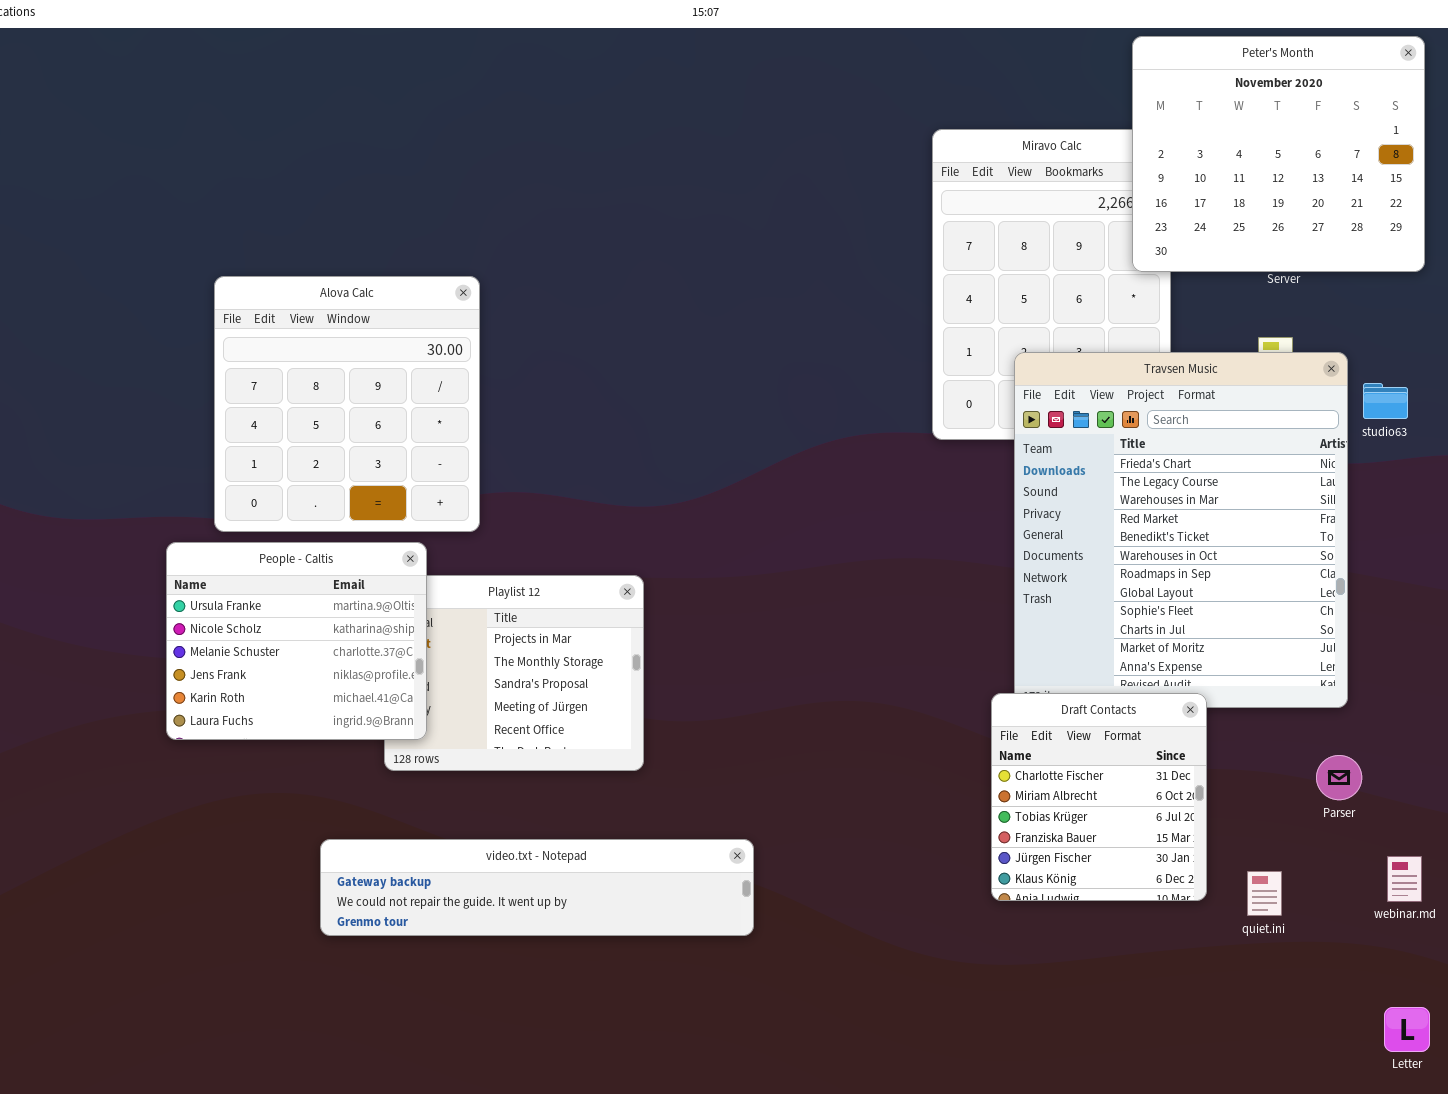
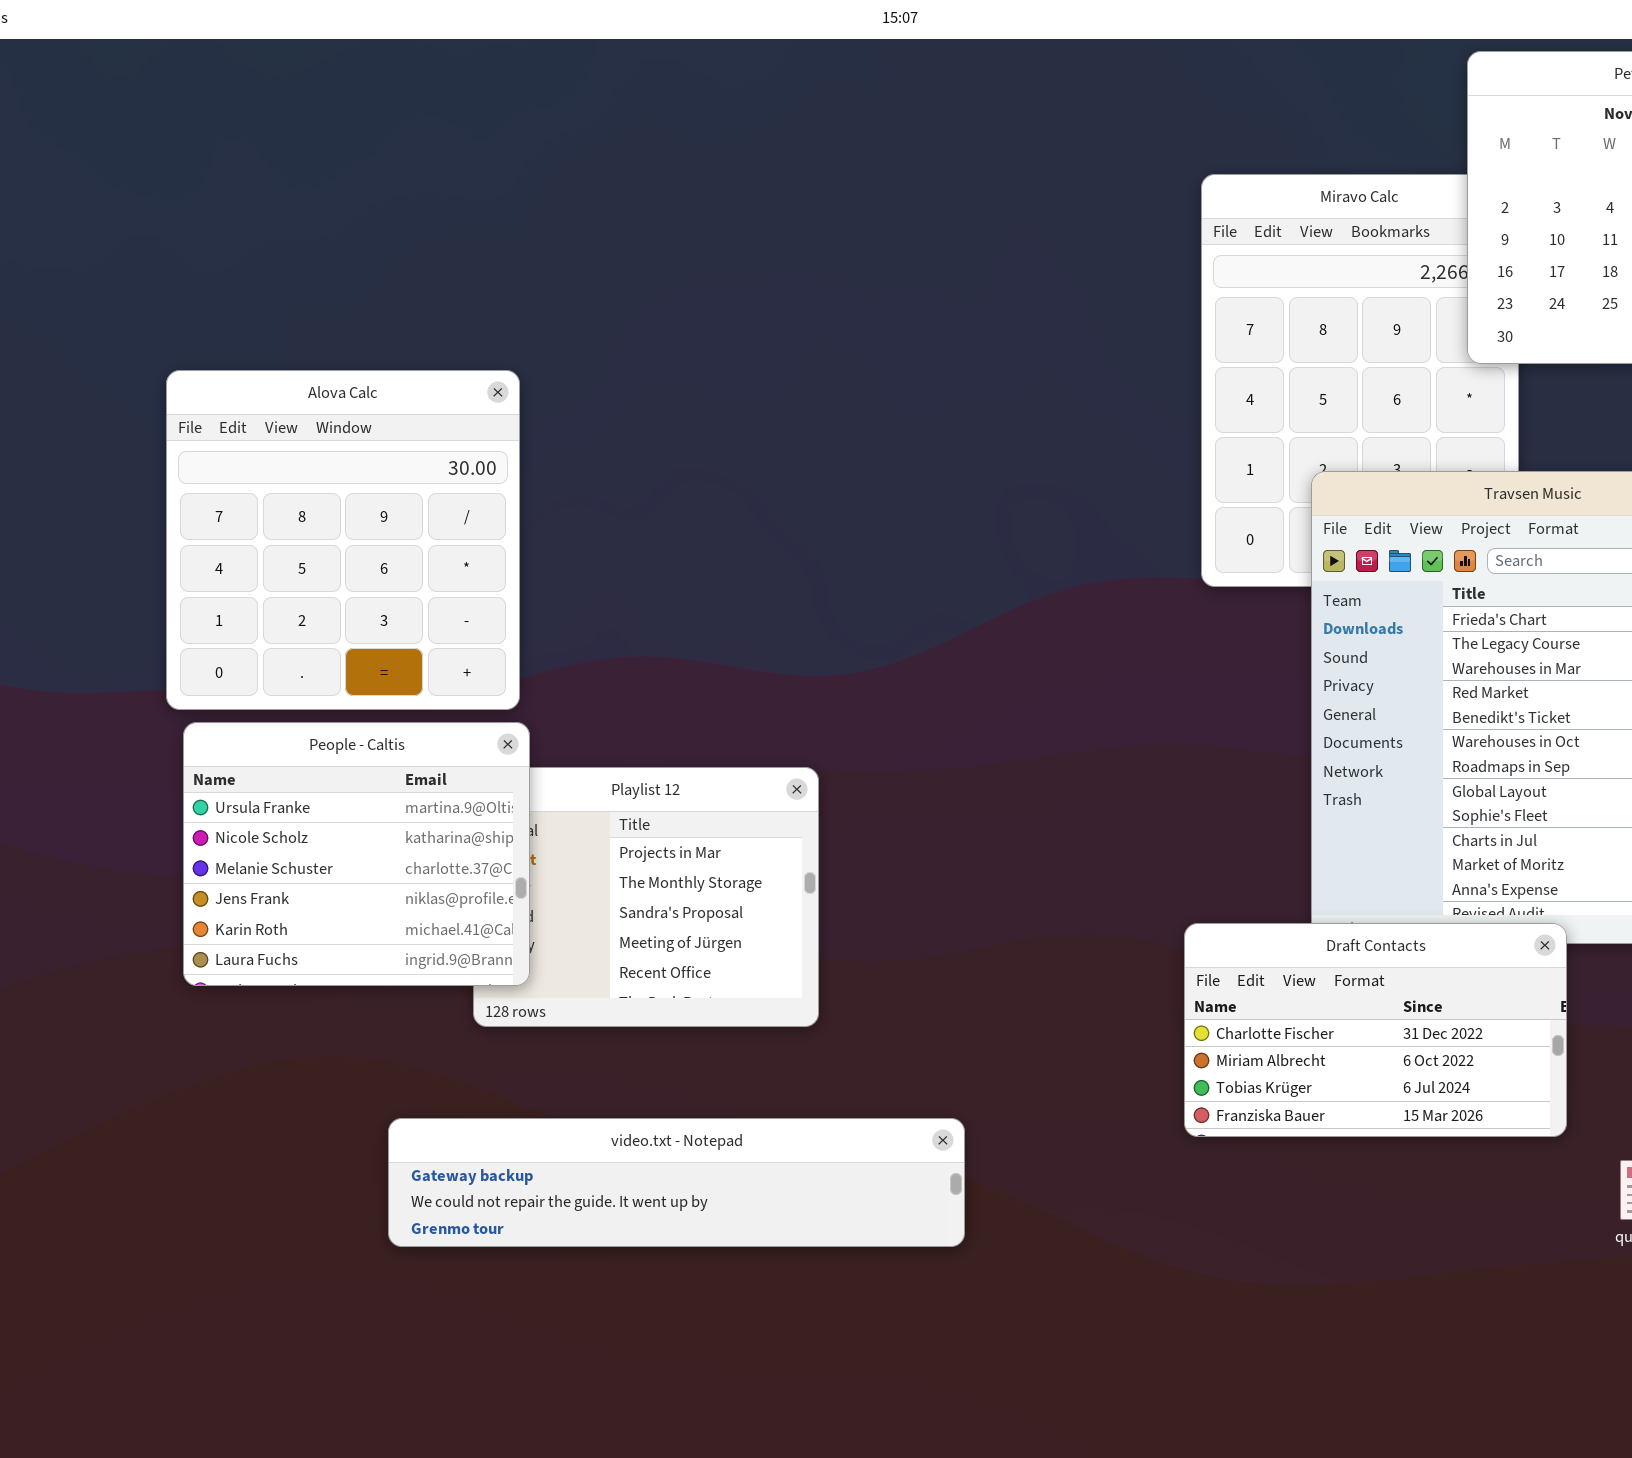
Alova Calc: [214,276,480,532] -> [166,370,520,710], moved
Draft Contacts: [991,693,1207,901] -> [1184,923,1567,1137], resized

